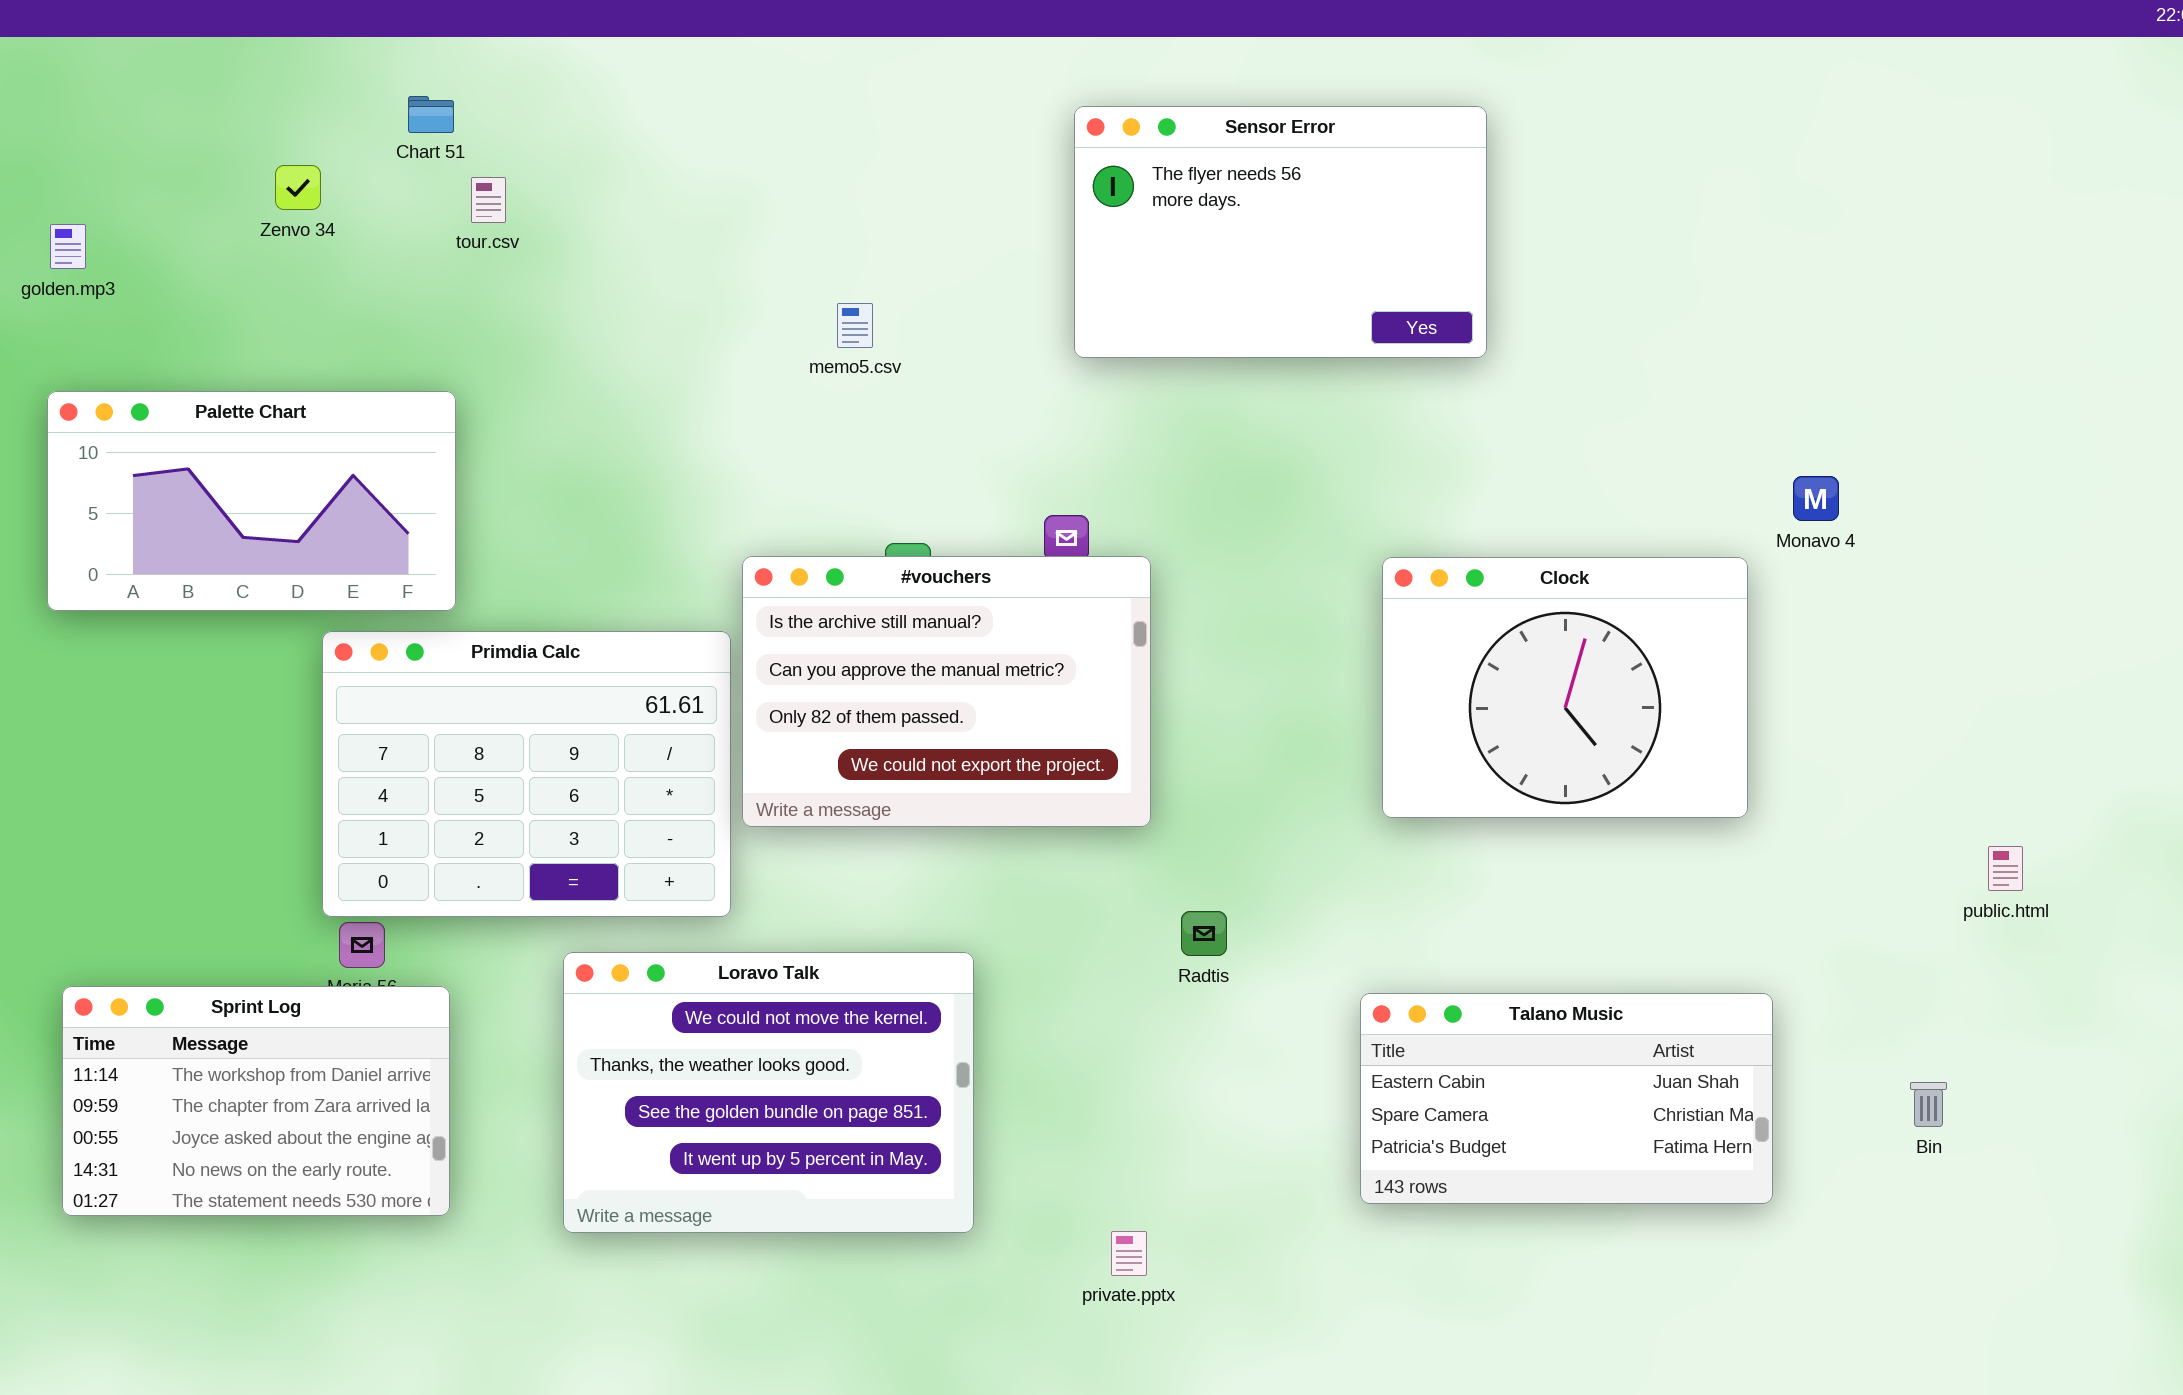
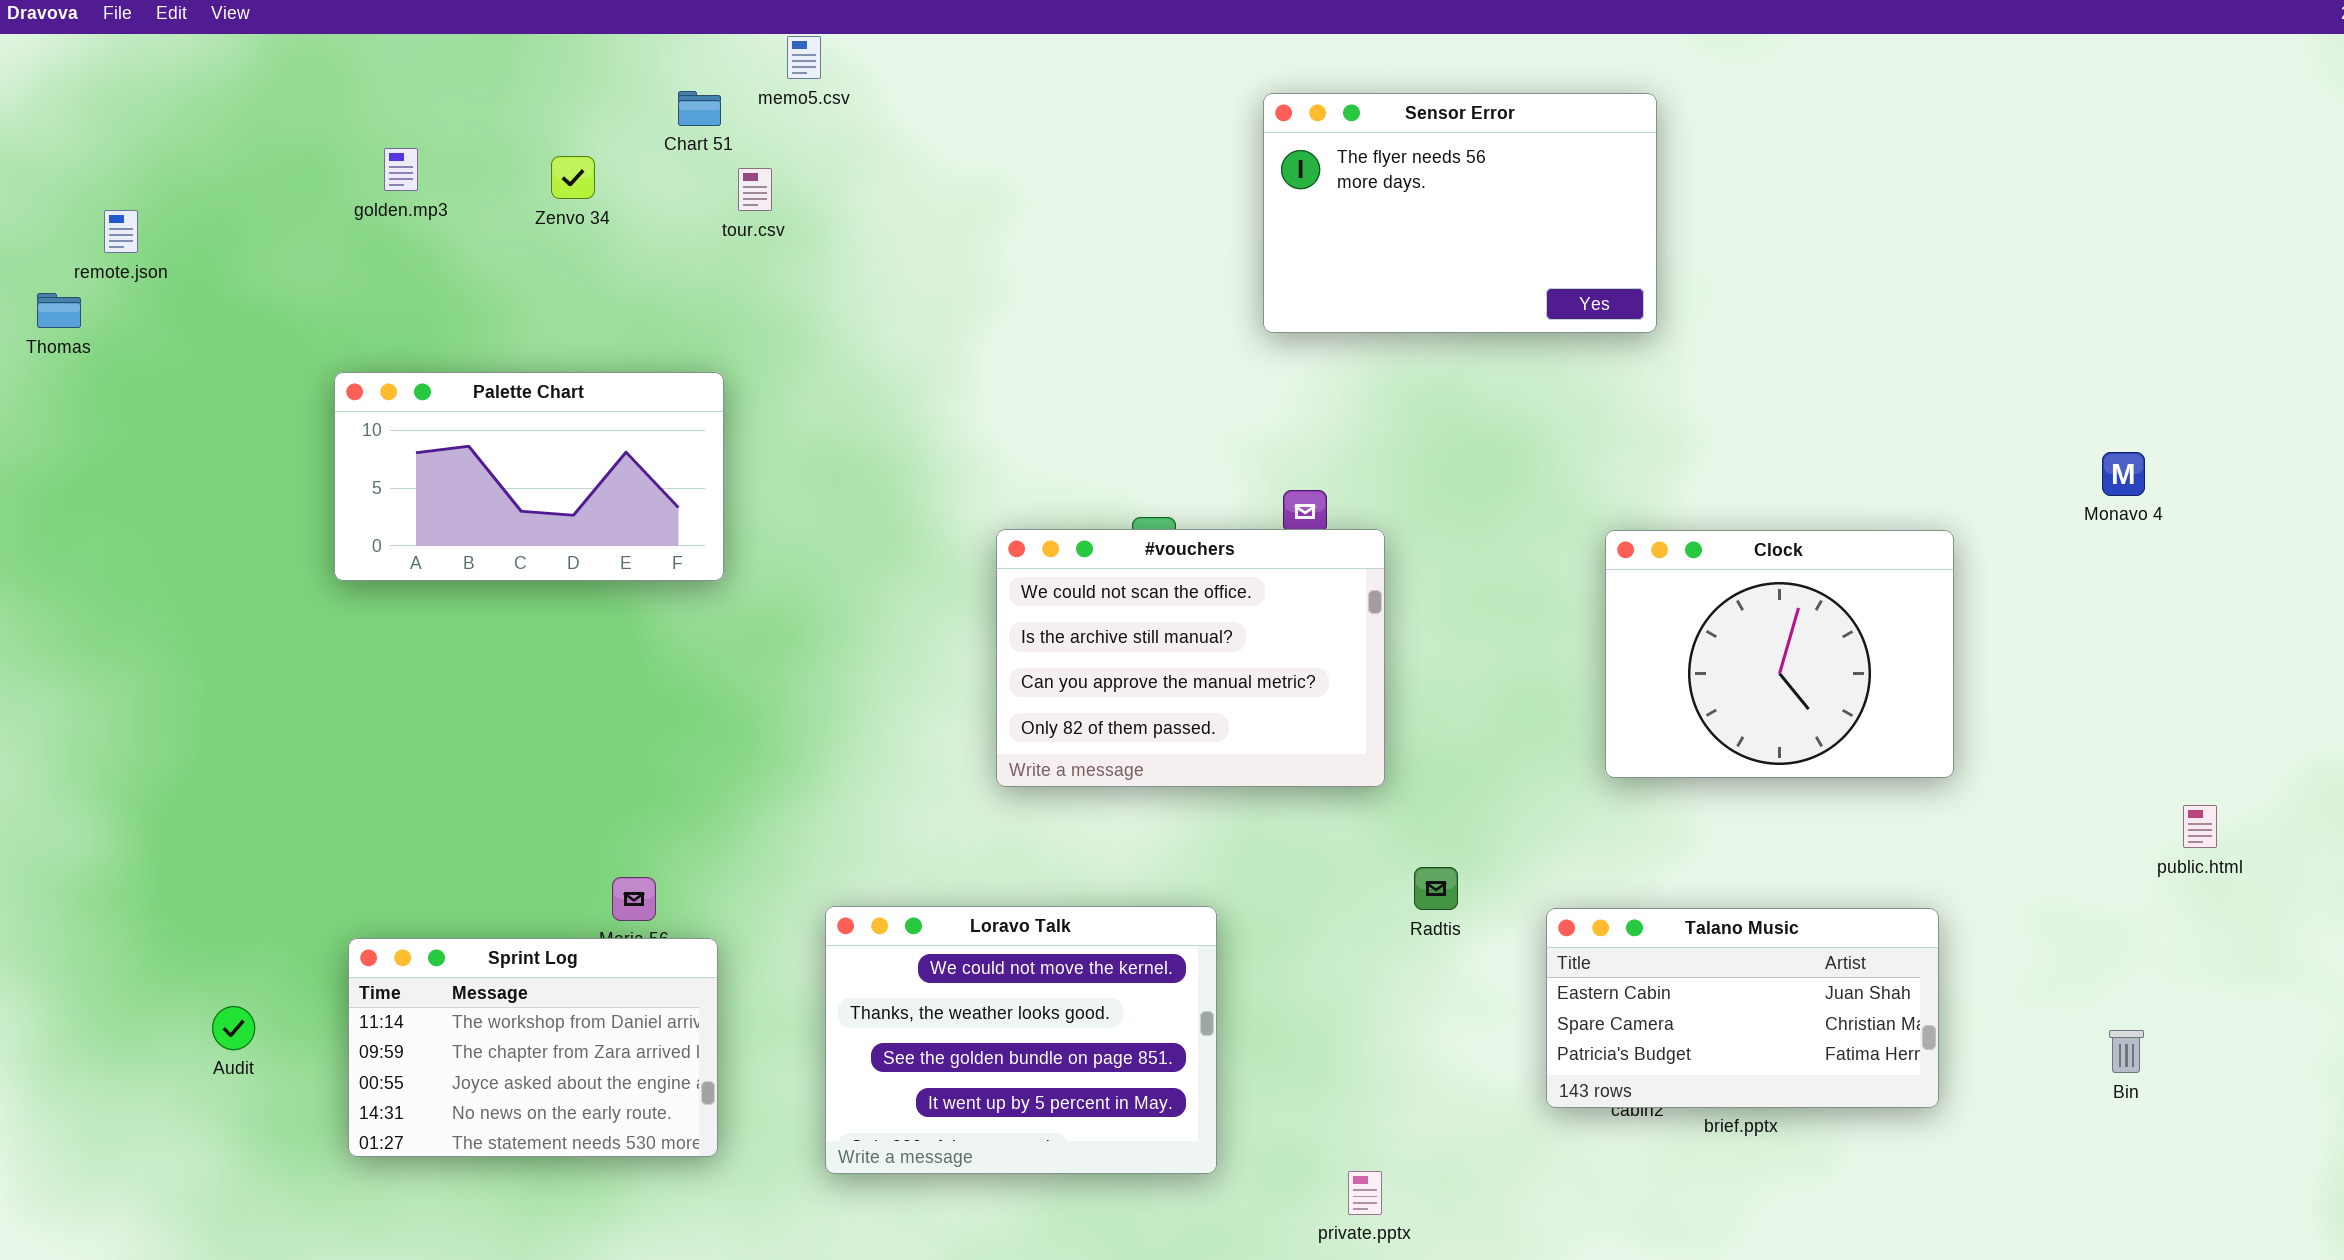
Sensor Error: [1074,106,1487,358] -> [1263,93,1657,333], moved
golden.mp3: [50,224,86,269] -> [384,148,418,191], moved
memo5.csv: [837,303,873,348] -> [787,36,821,79], moved
Monavo 4: [1793,476,1839,521] -> [2102,452,2145,496], moved
#vouchers: [742,556,1151,827] -> [996,529,1385,787], scrolled up 1 row
Primdia Calc: [322,631,731,917] -> none, closed
Talano Music: [1360,993,1773,1204] -> [1546,908,1939,1108], moved

